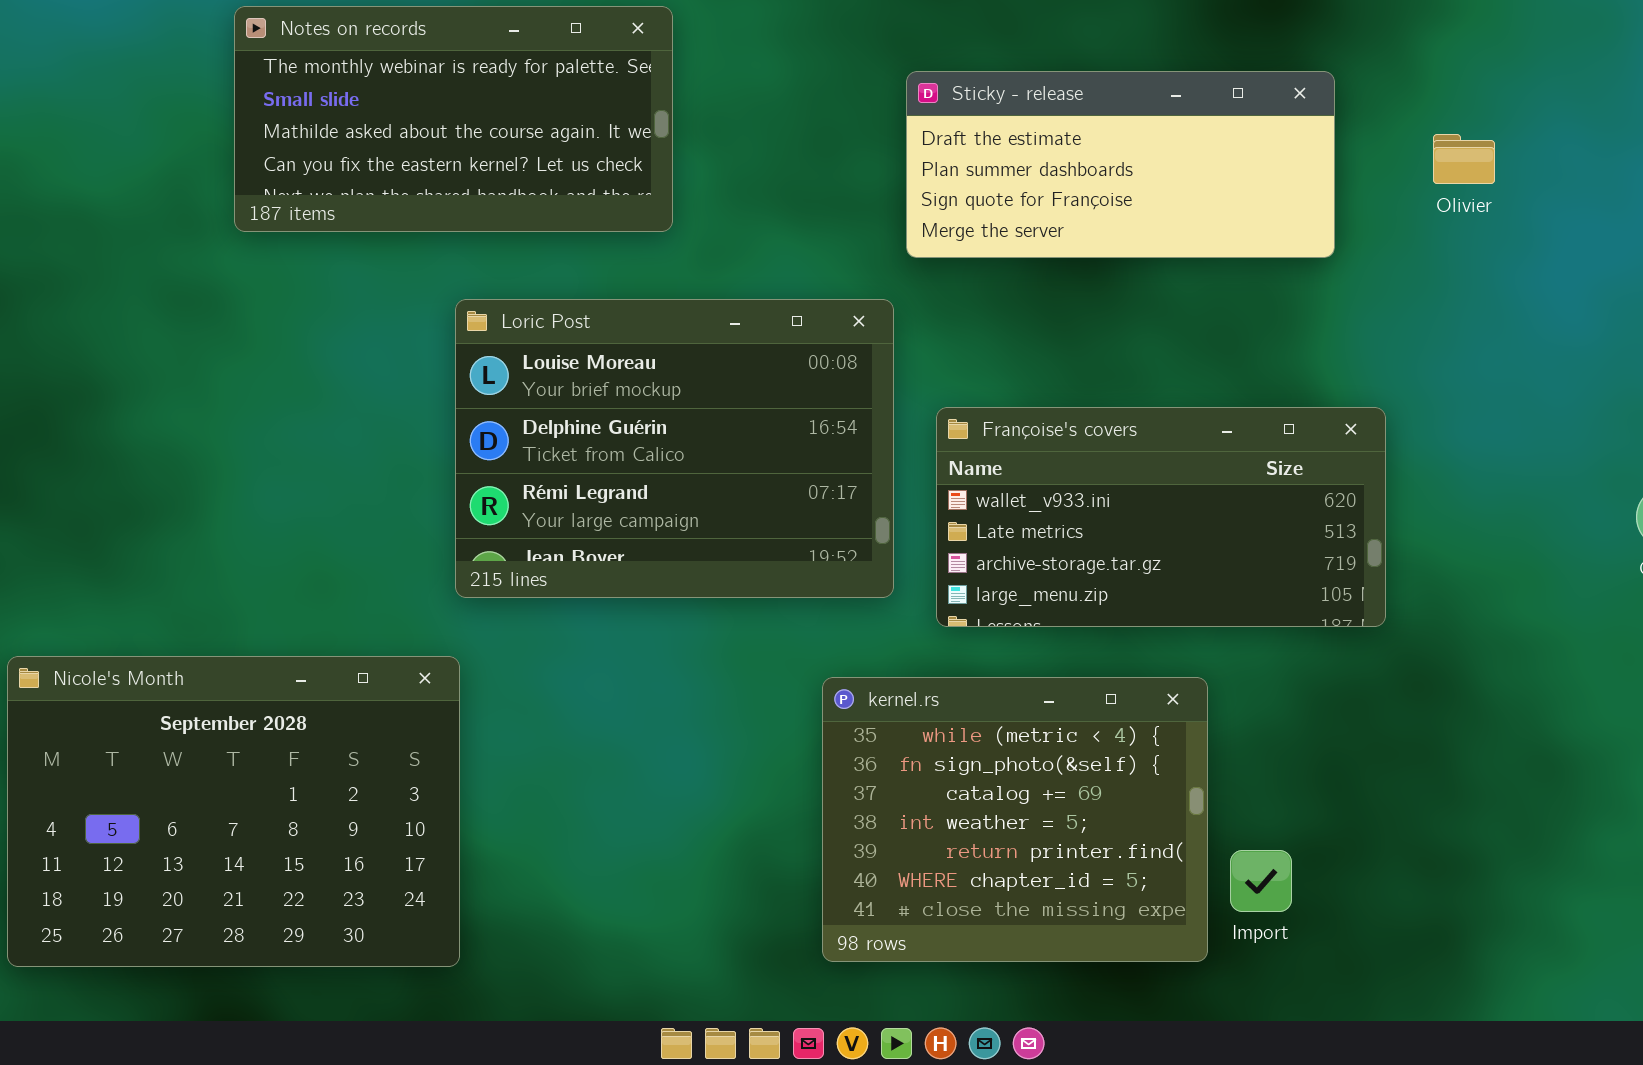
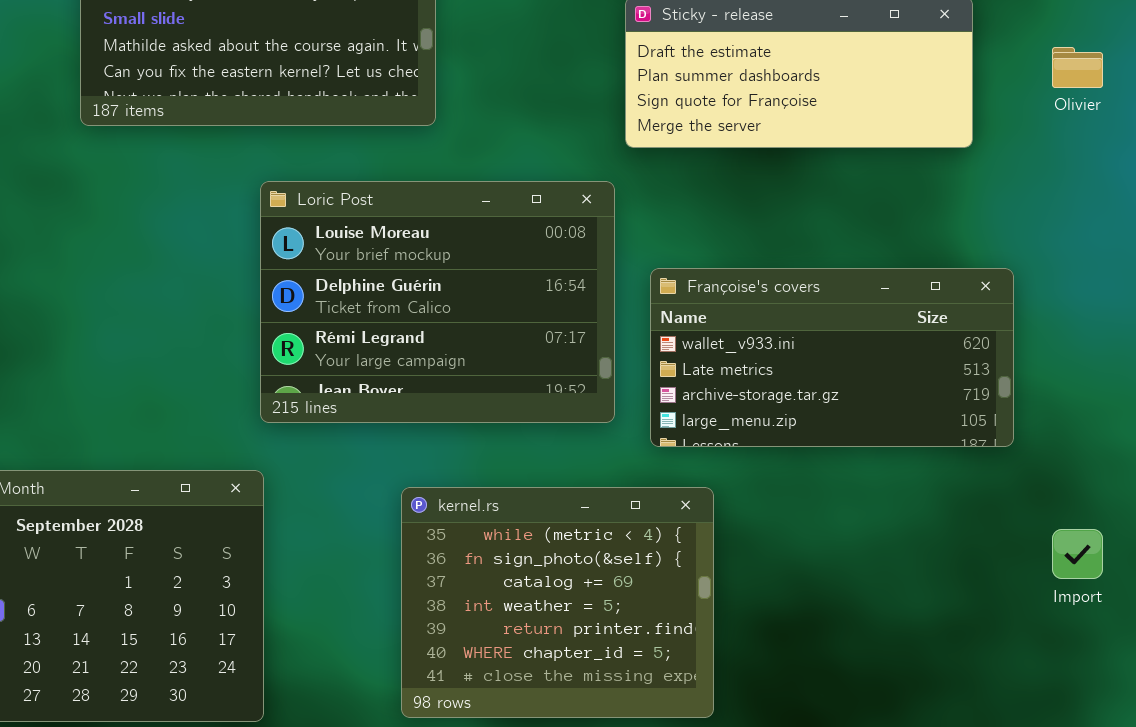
kernel.rs: [822,677,1208,962] -> [401,487,714,718], moved
Import: [1230,850,1292,912] -> [1052,529,1103,579], moved

